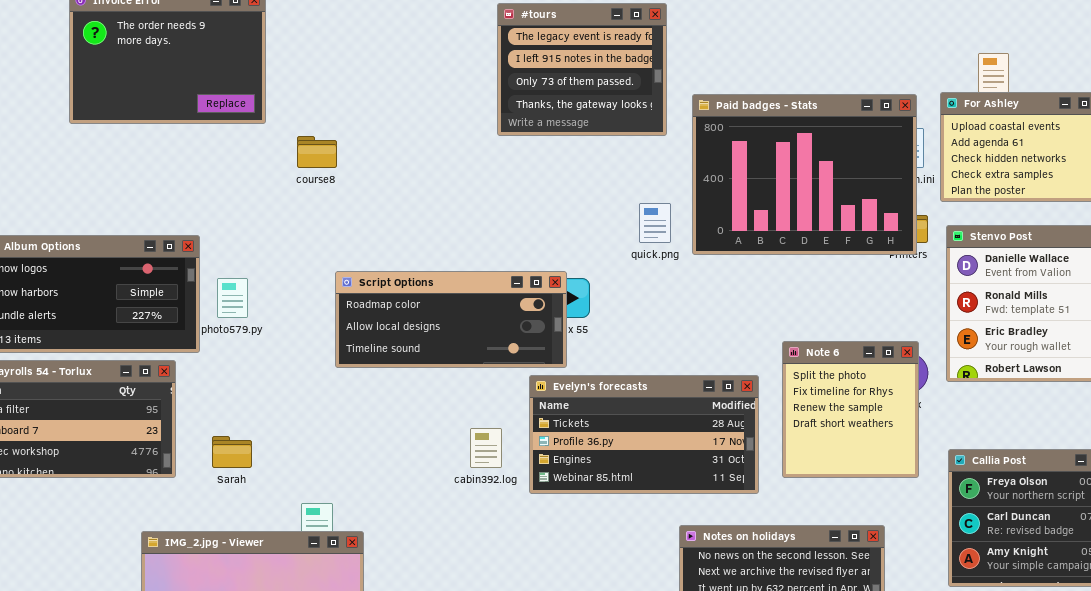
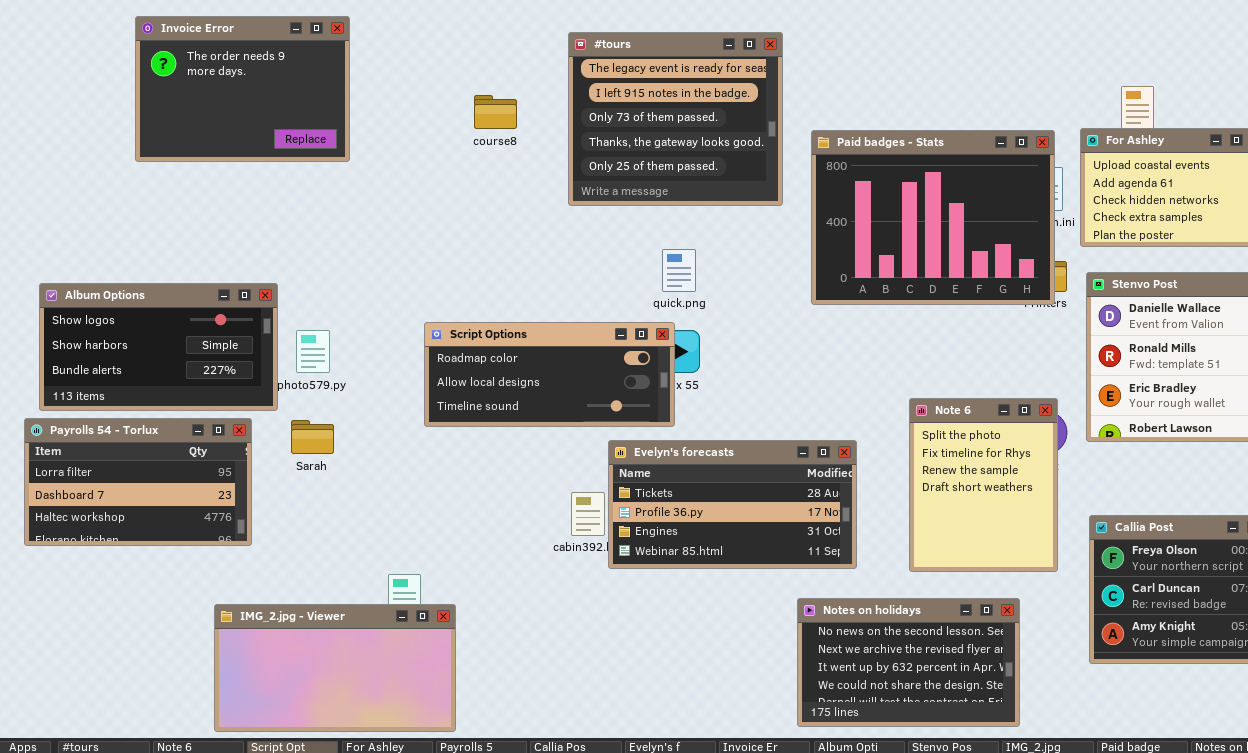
#tours: [497,3,667,136] -> [568,32,783,206], resized
course8: [297,136,337,168] -> [474,95,517,129], moved
quick.png: [639,203,671,243] -> [662,249,696,292], moved
Note 6: [782,341,919,478] -> [909,398,1058,572], resized
Evelyn's forecasts: [529,375,759,494] -> [608,440,857,569], moved
Sarah: [212,436,252,468] -> [291,420,334,454], moved

